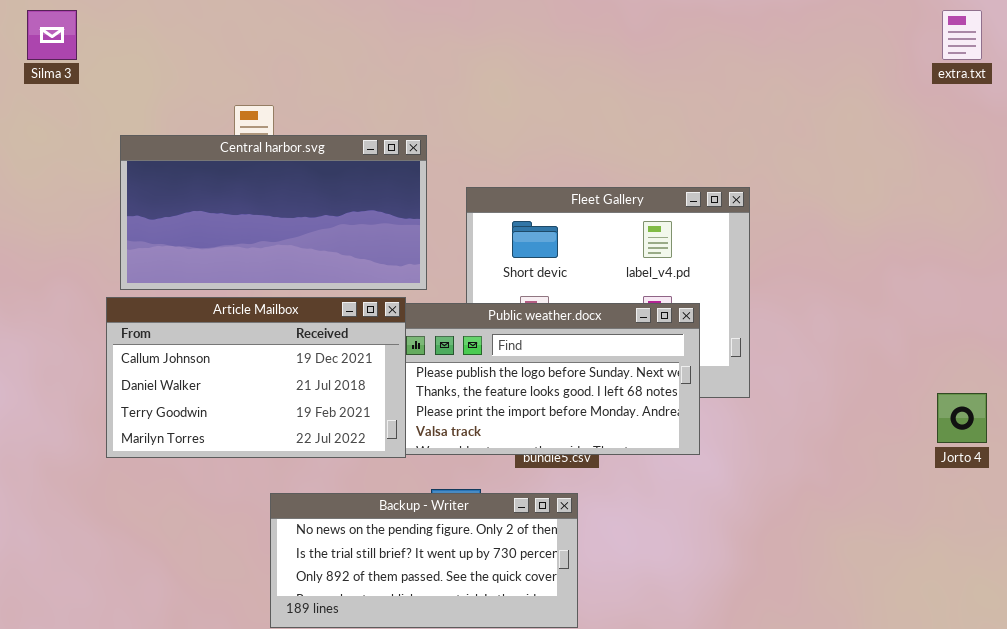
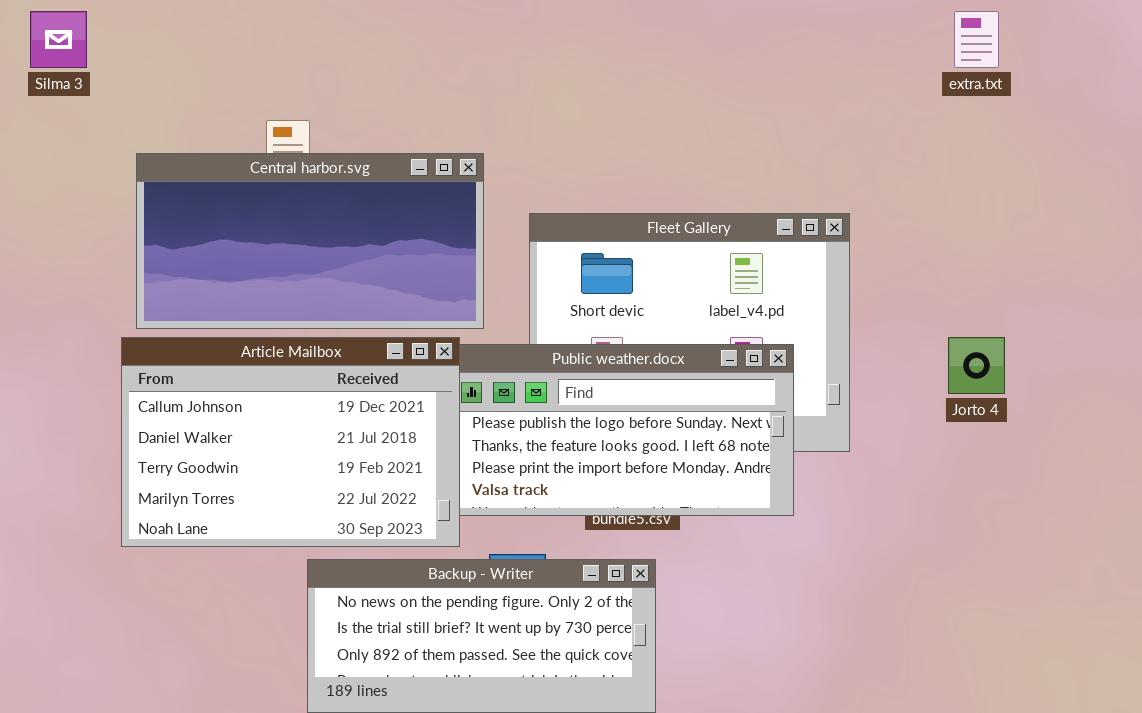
extra.txt: [942,10,982,60] -> [954,11,999,68], moved
Article Mailbox: [106,297,406,458] -> [121,337,460,547], resized
Jorto 4: [937,393,987,443] -> [948,337,1005,394], moved

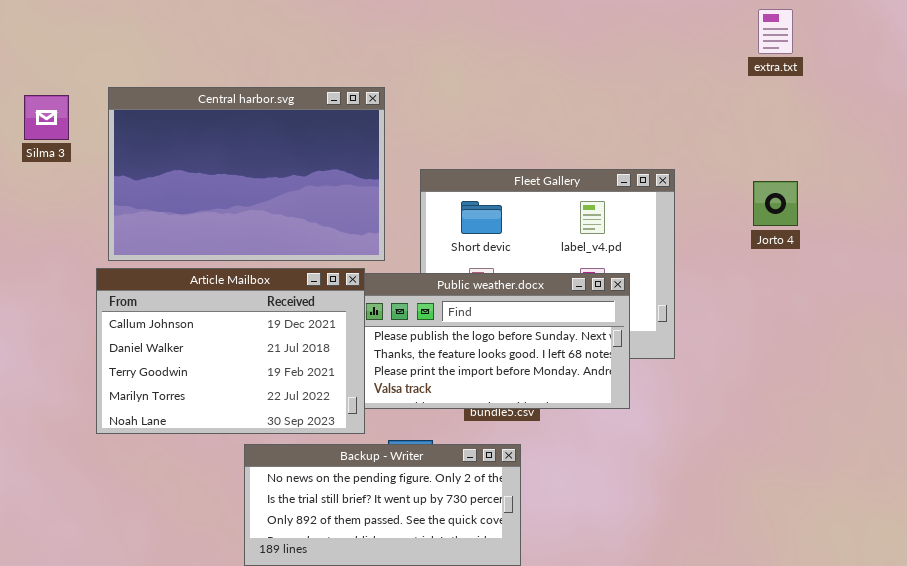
Silma 3: [30,11,87,68] -> [24,95,69,140], moved
Central harbor.svg: [136,153,484,329] -> [108,87,385,261], resized
Jorto 4: [948,337,1005,394] -> [753,181,798,226], moved

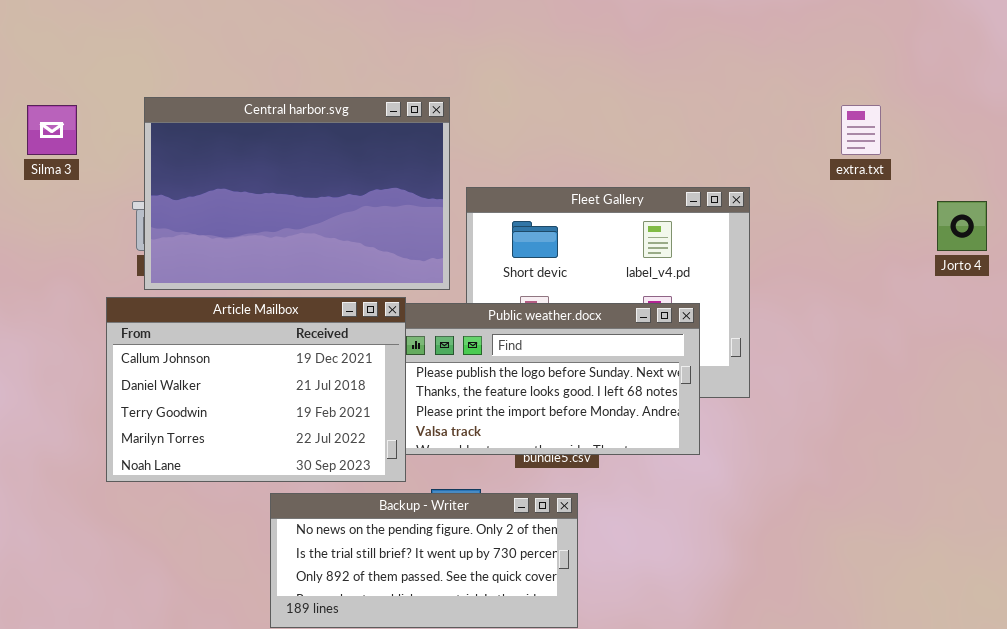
extra.txt: [758,9,793,54] -> [841,105,881,155], moved
Central harbor.svg: [108,87,385,261] -> [144,97,450,290], moved
Jorto 4: [753,181,798,226] -> [937,201,987,251], moved

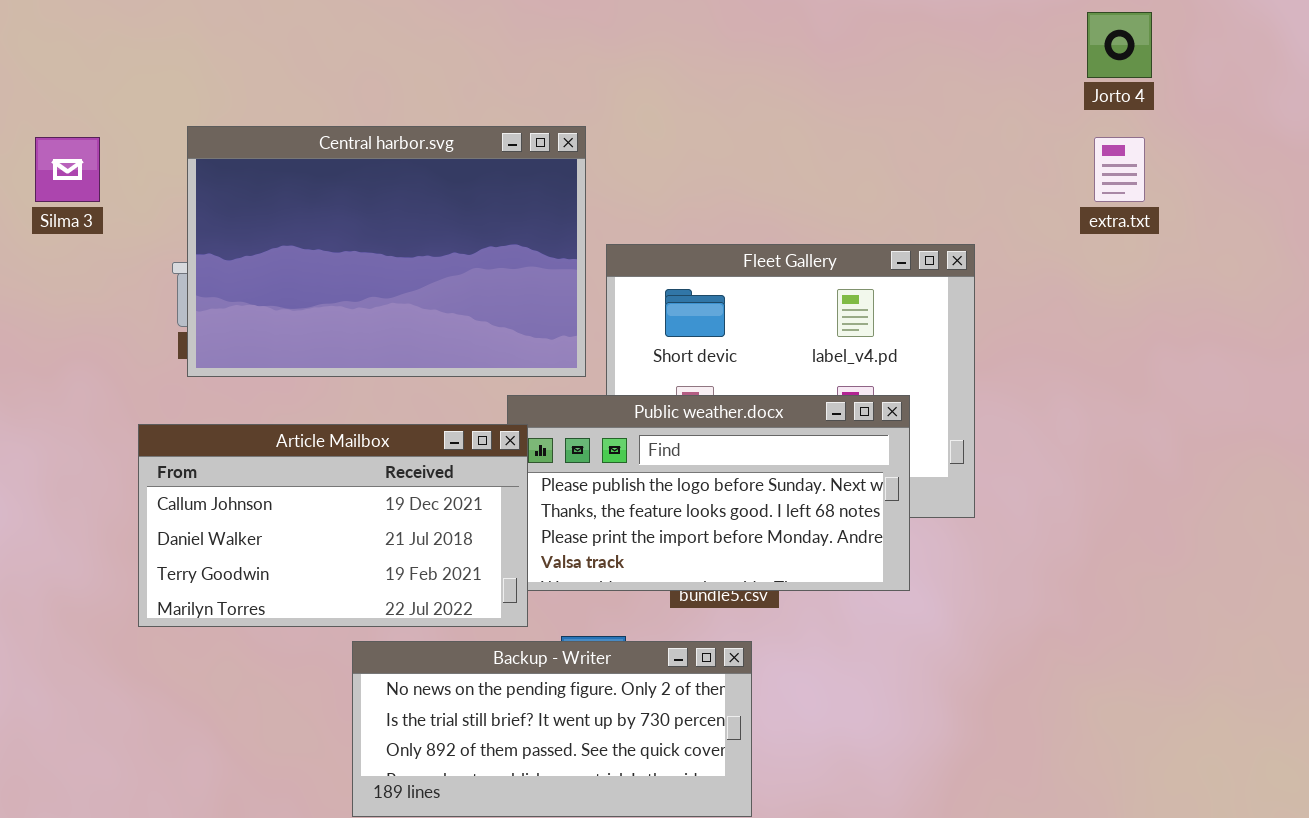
Jorto 4: [937,201,987,251] -> [1087,12,1152,78], moved
Article Mailbox: [106,297,406,482] -> [138,424,528,627], resized

